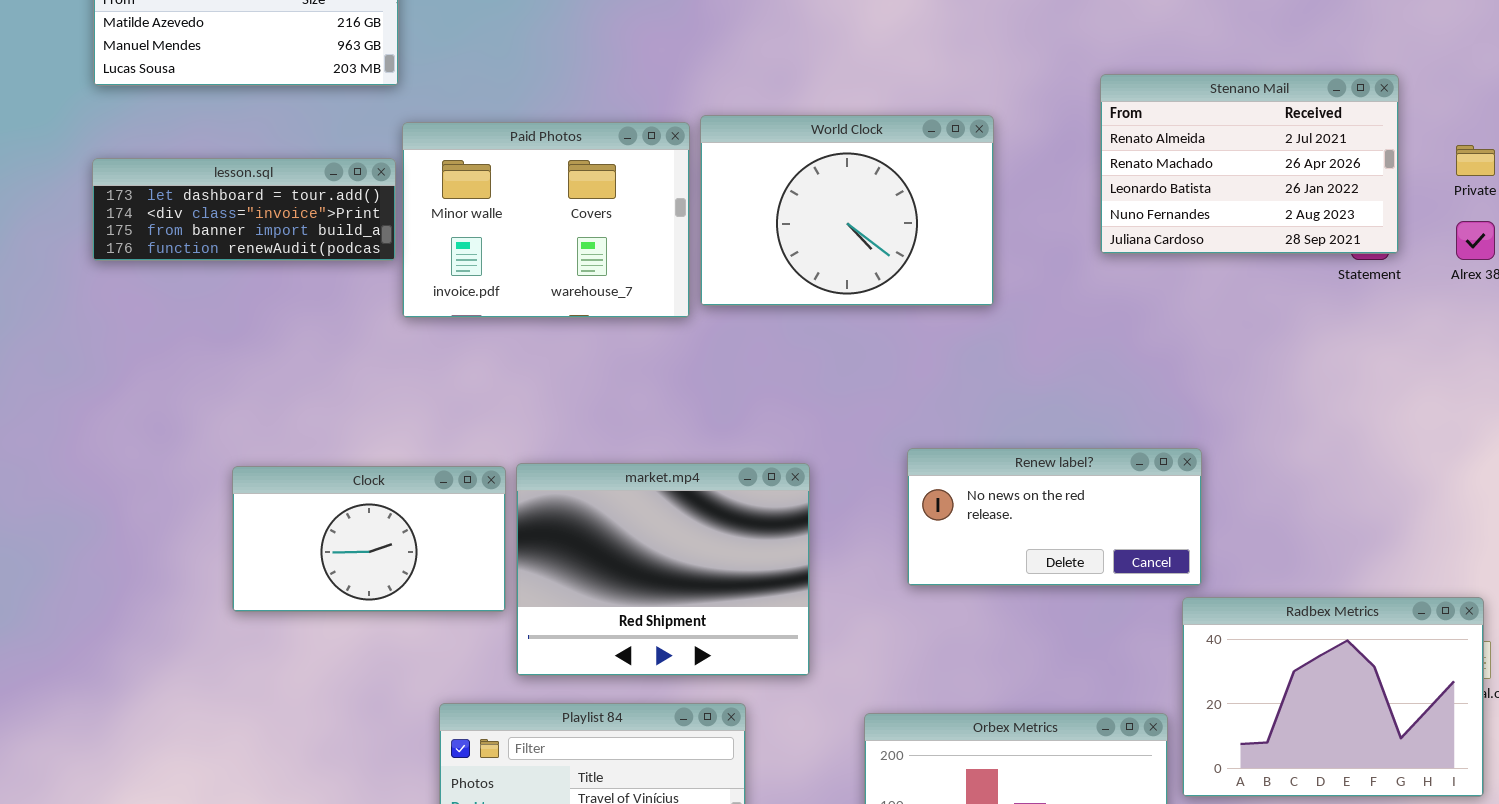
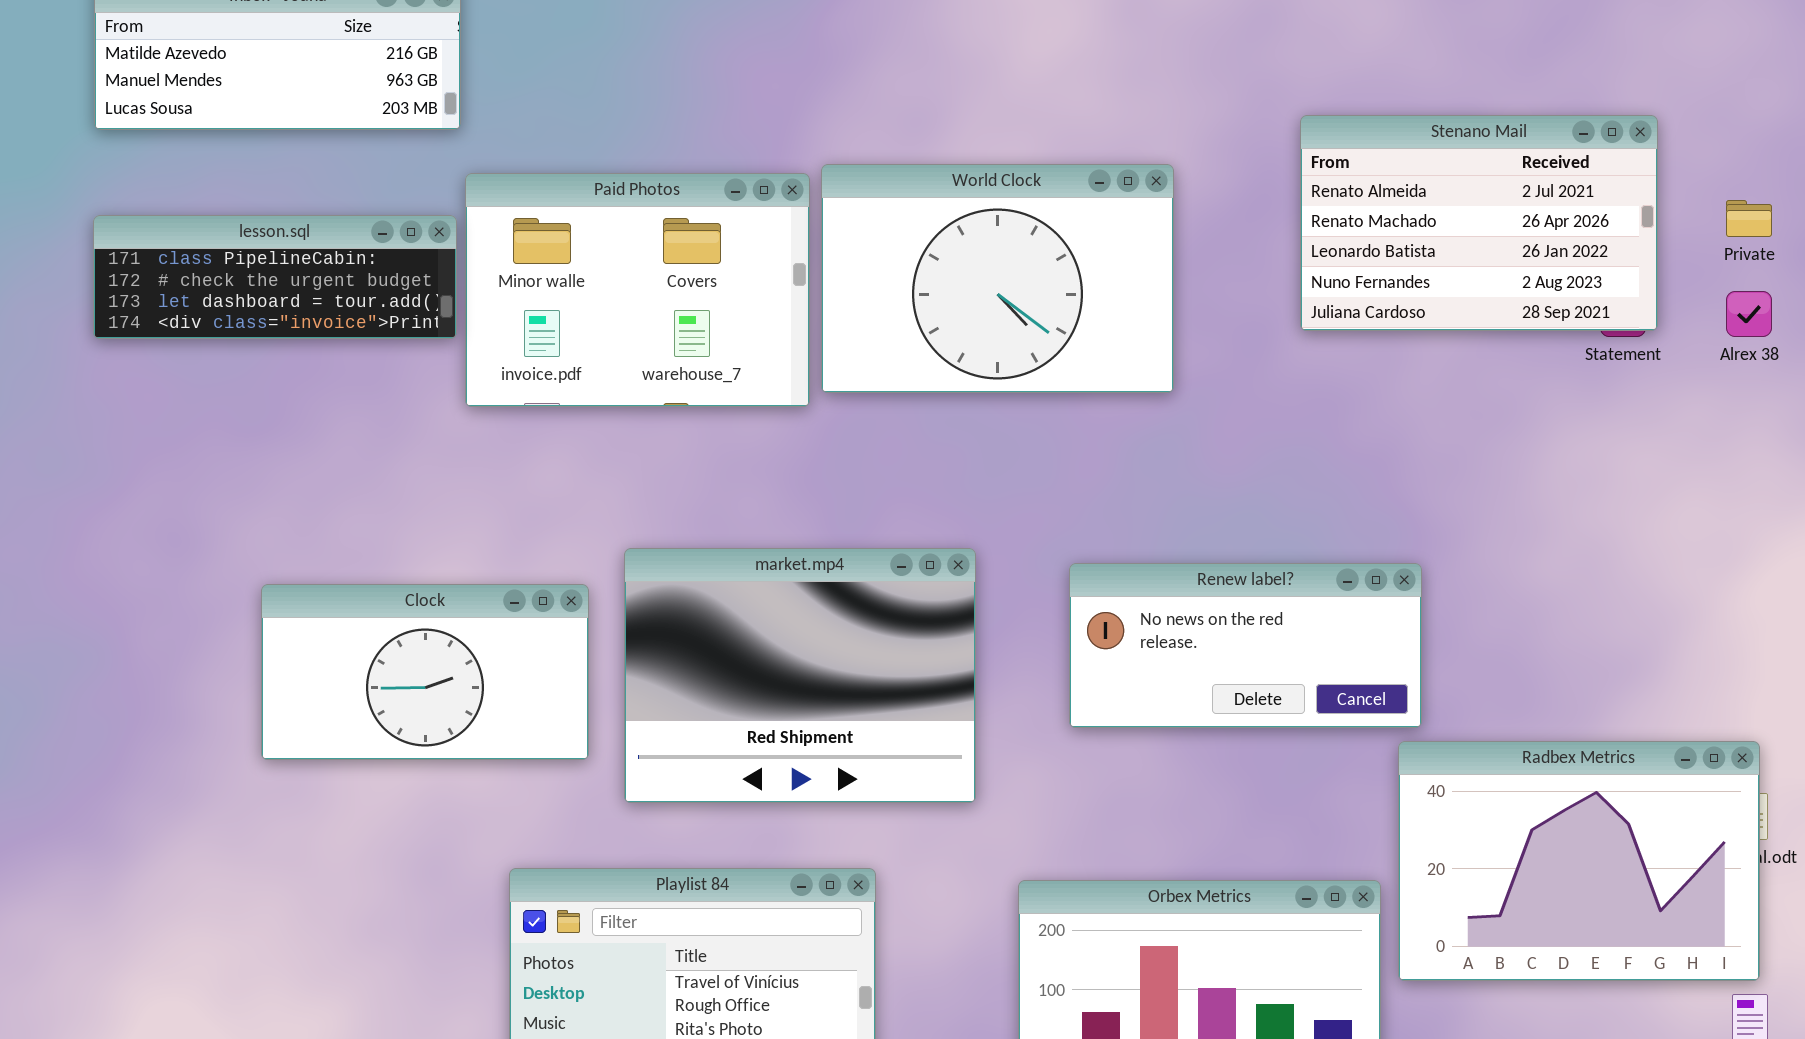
lesson.sql: [92,158,396,261] -> [93,215,457,339], scrolled up 2 rows
market.mp4: [516,463,810,676] -> [624,548,976,803], moved

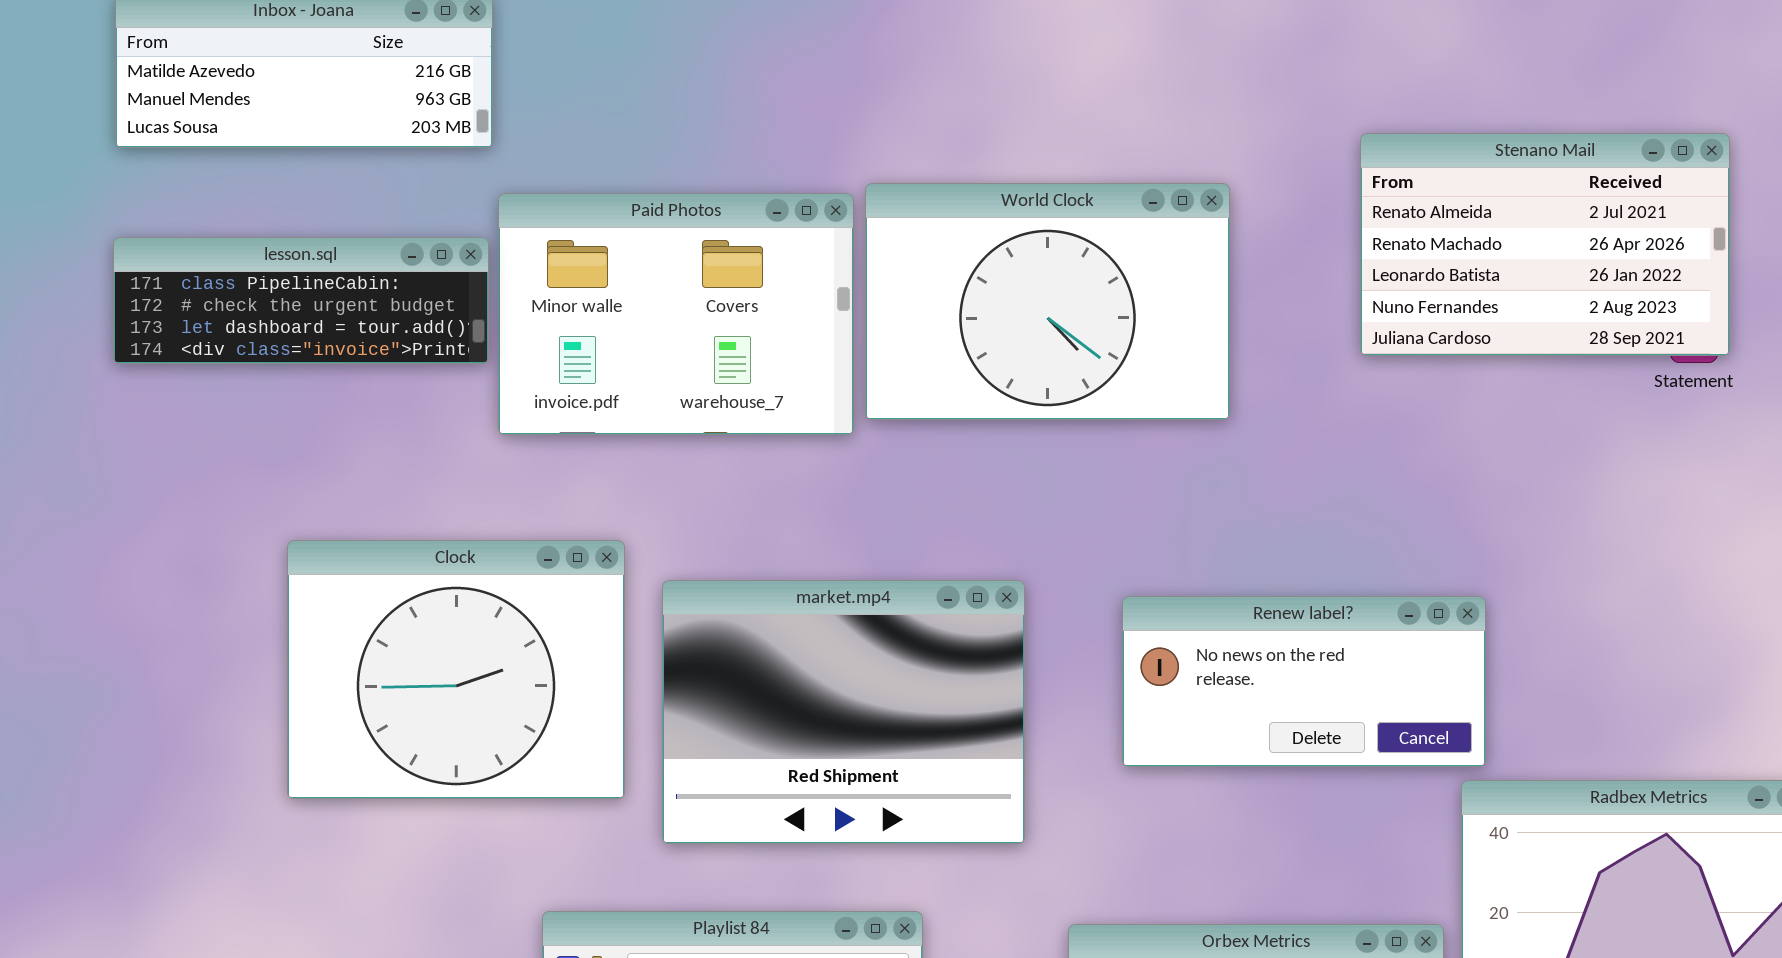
Clock: [261,584,589,760] -> [287,540,625,799], resized

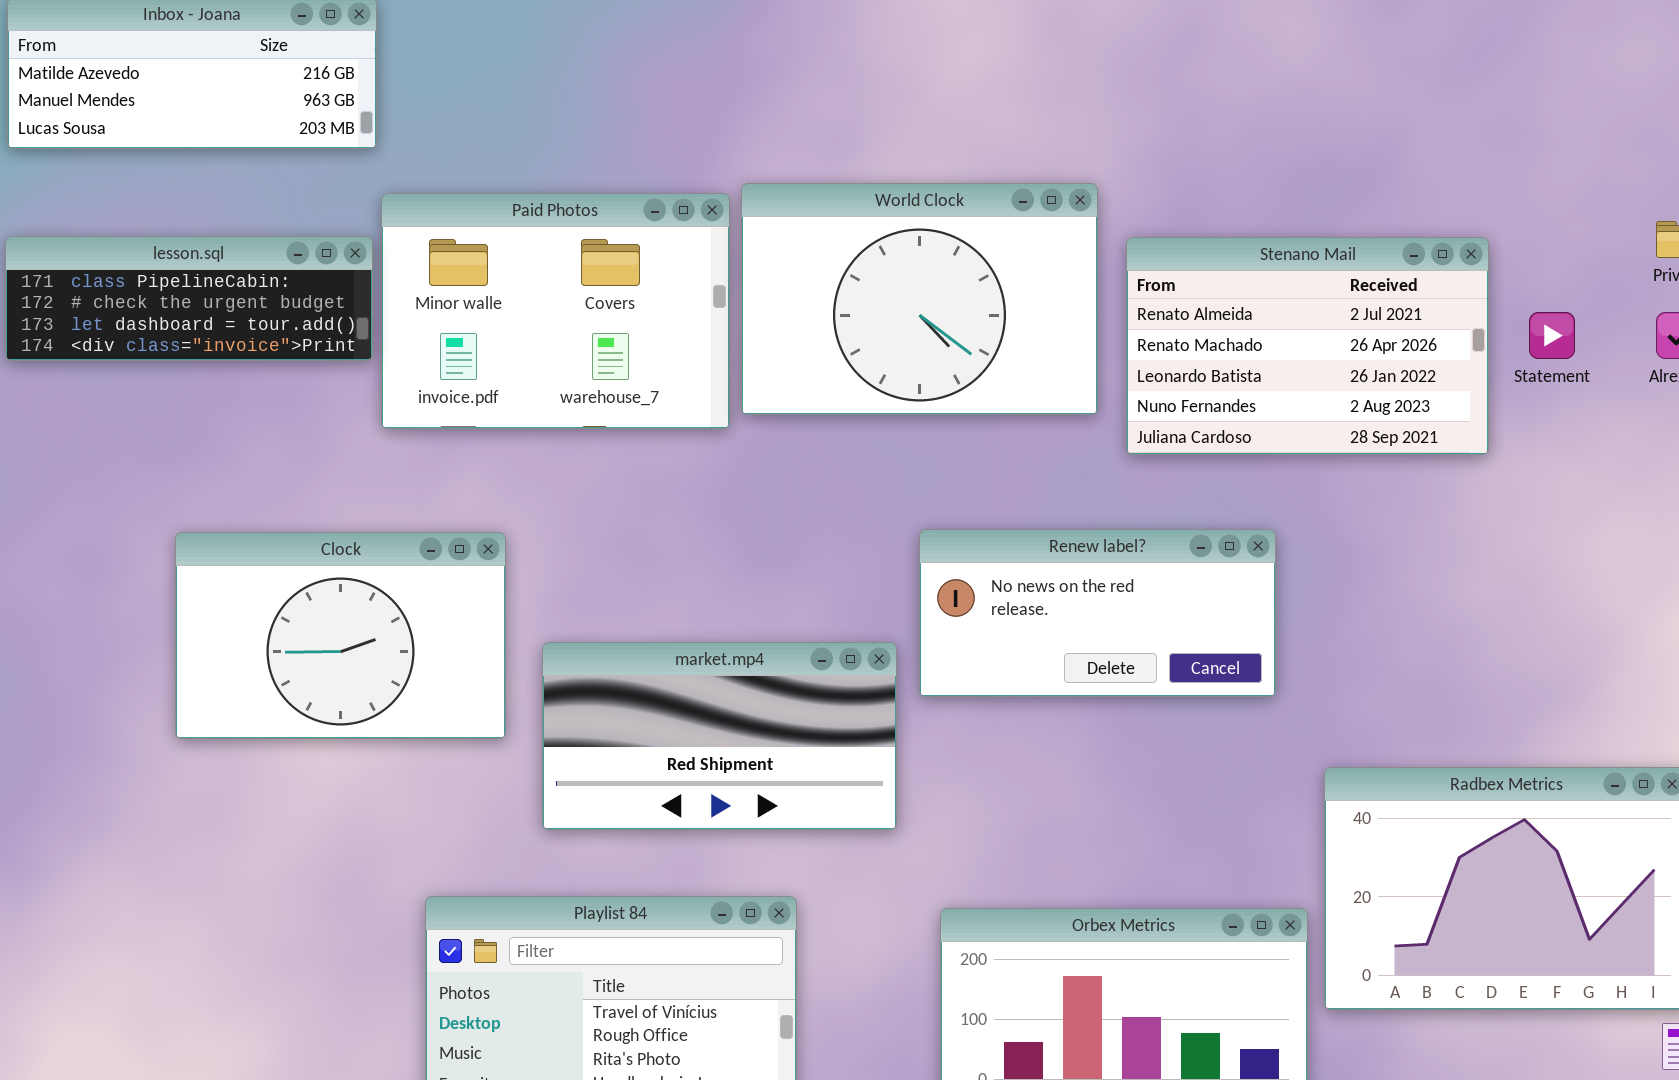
Stenano Mail: [1360,133,1730,356] -> [1126,237,1489,455], moved
Clock: [287,540,625,799] -> [175,532,506,739], resized
market.mp4: [662,580,1025,844] -> [542,642,897,830], resized
Renew label?: [1122,596,1486,767] -> [919,529,1276,697], moved

